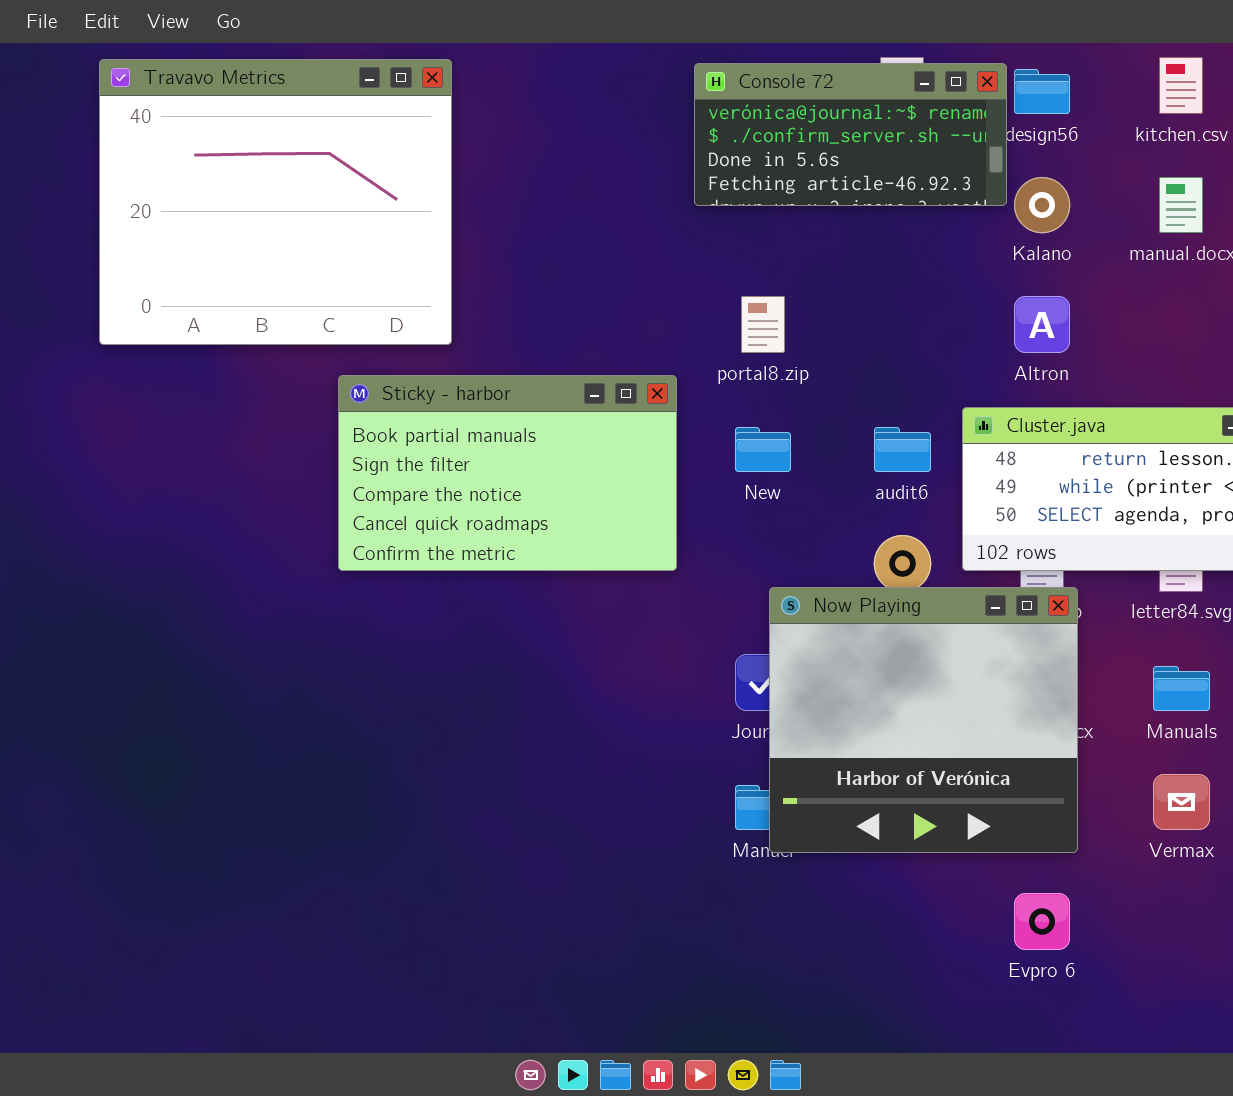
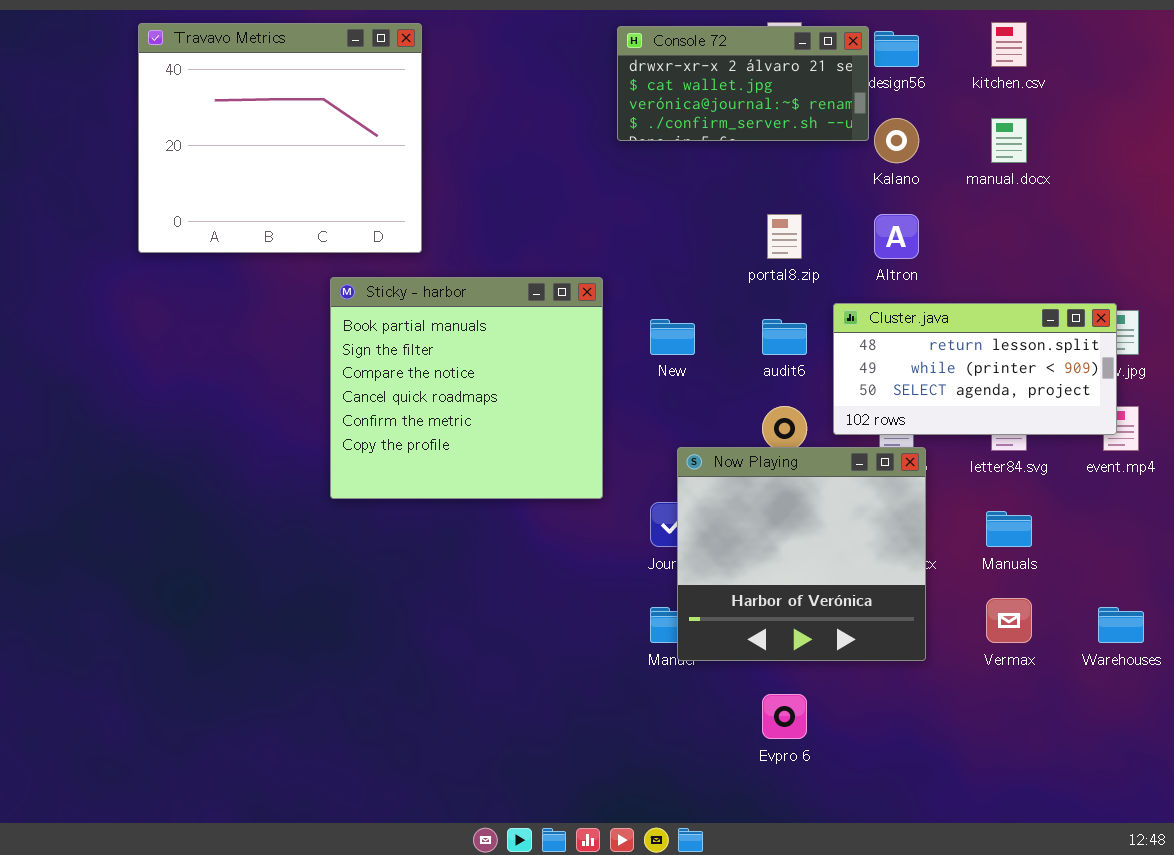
Console 72: [694,63,1007,206] -> [617,26,869,141], scrolled up 2 rows
portal8.zip: [741,296,785,353] -> [767,214,802,259], moved
Sticky - harbor: [338,375,677,571] -> [330,277,603,499], resized
Evpro 6: [1014,893,1070,950] -> [762,694,807,739], moved

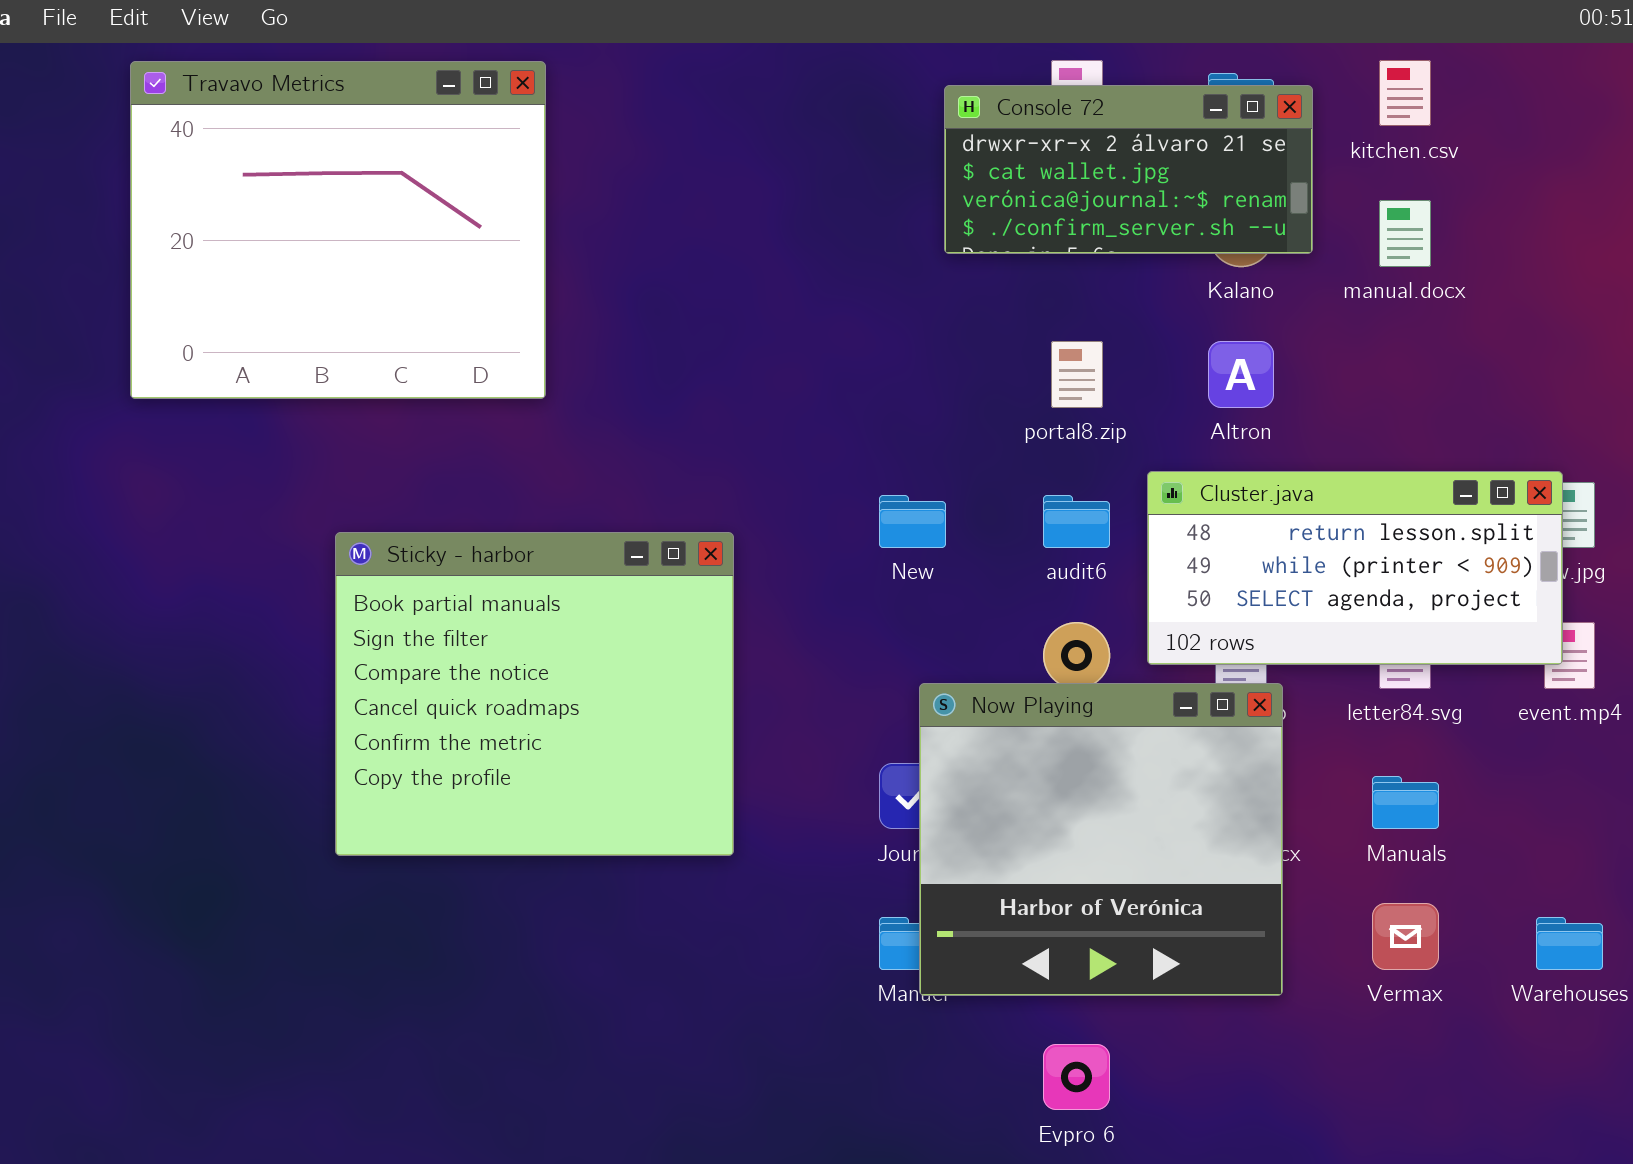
Console 72: [617,26,869,141] -> [944,85,1313,254], moved
Sticky - harbor: [330,277,603,499] -> [335,532,734,856], moved

